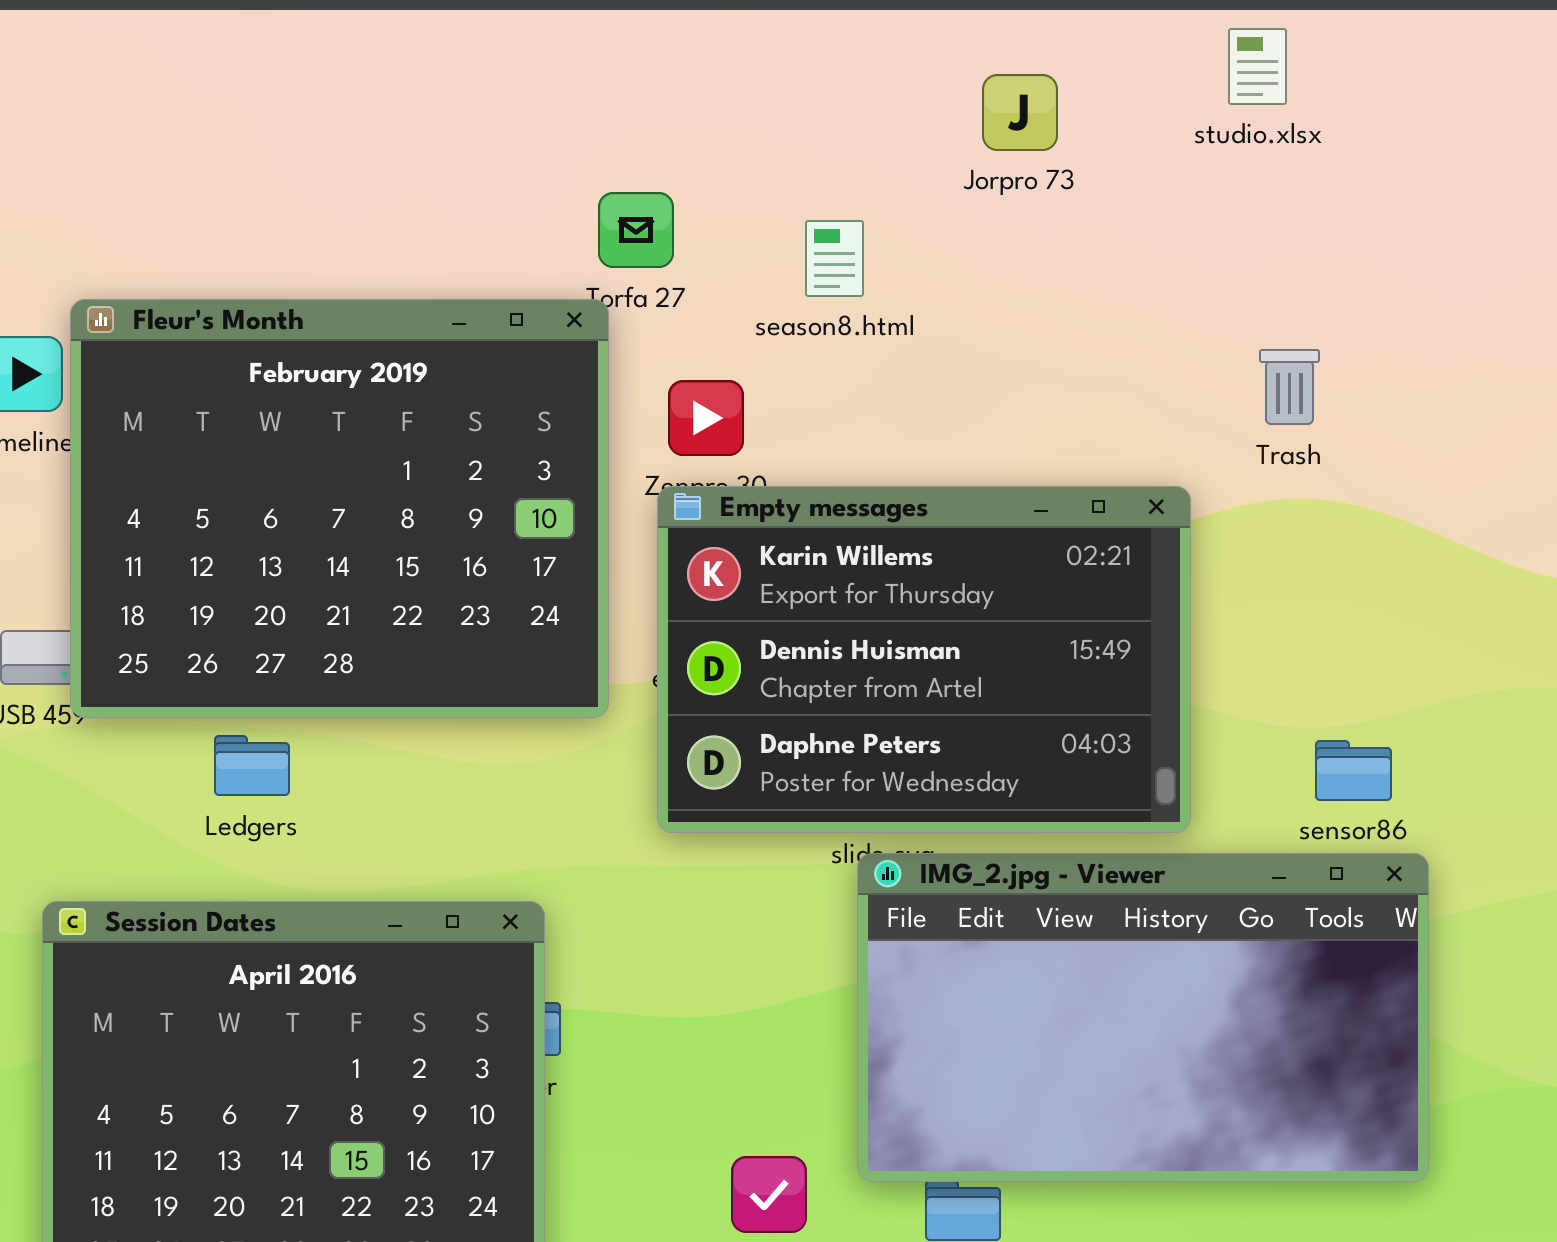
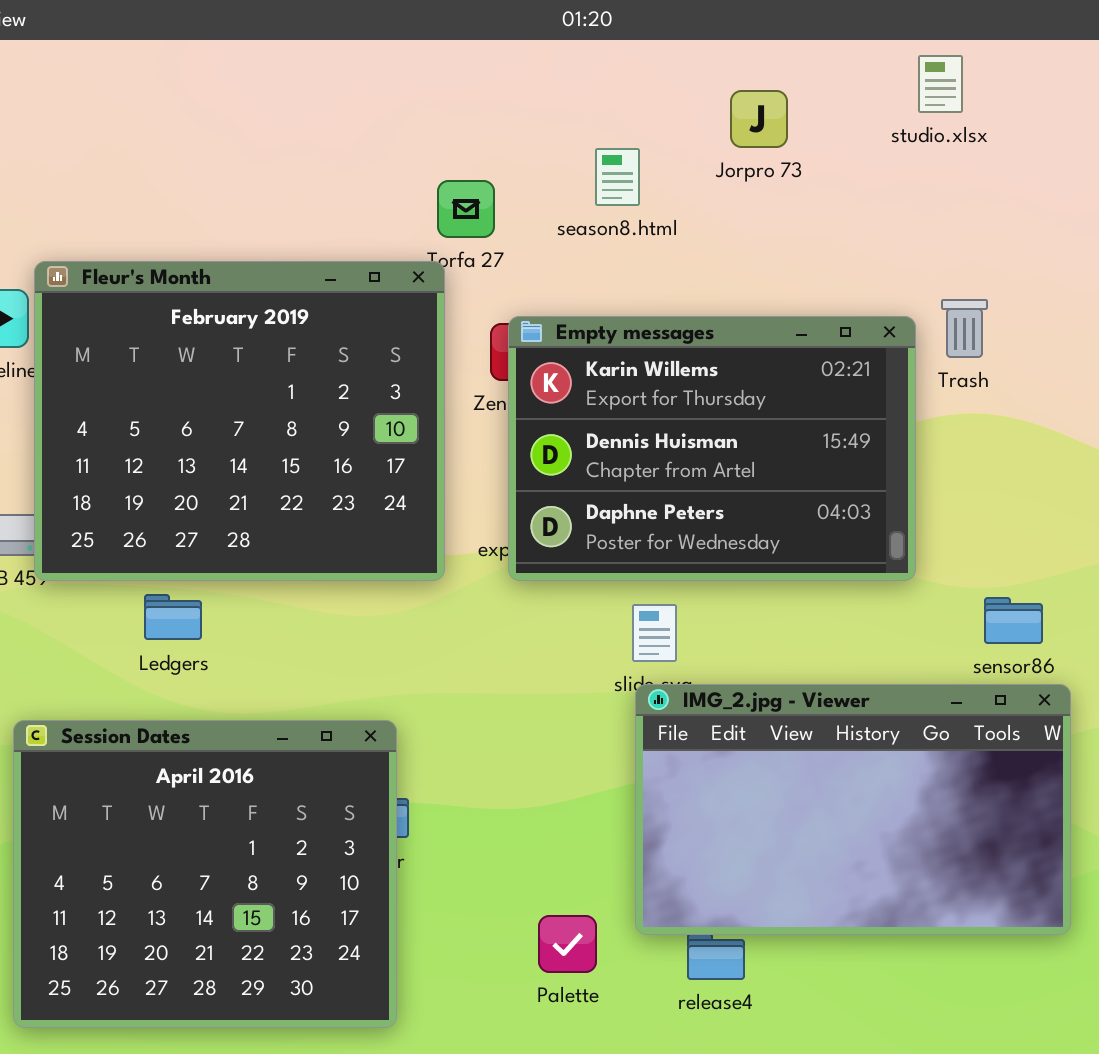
season8.html: [805,220,864,297] -> [595,148,640,206], moved
Empty messages: [657,486,1191,833] -> [508,316,916,581], moved

